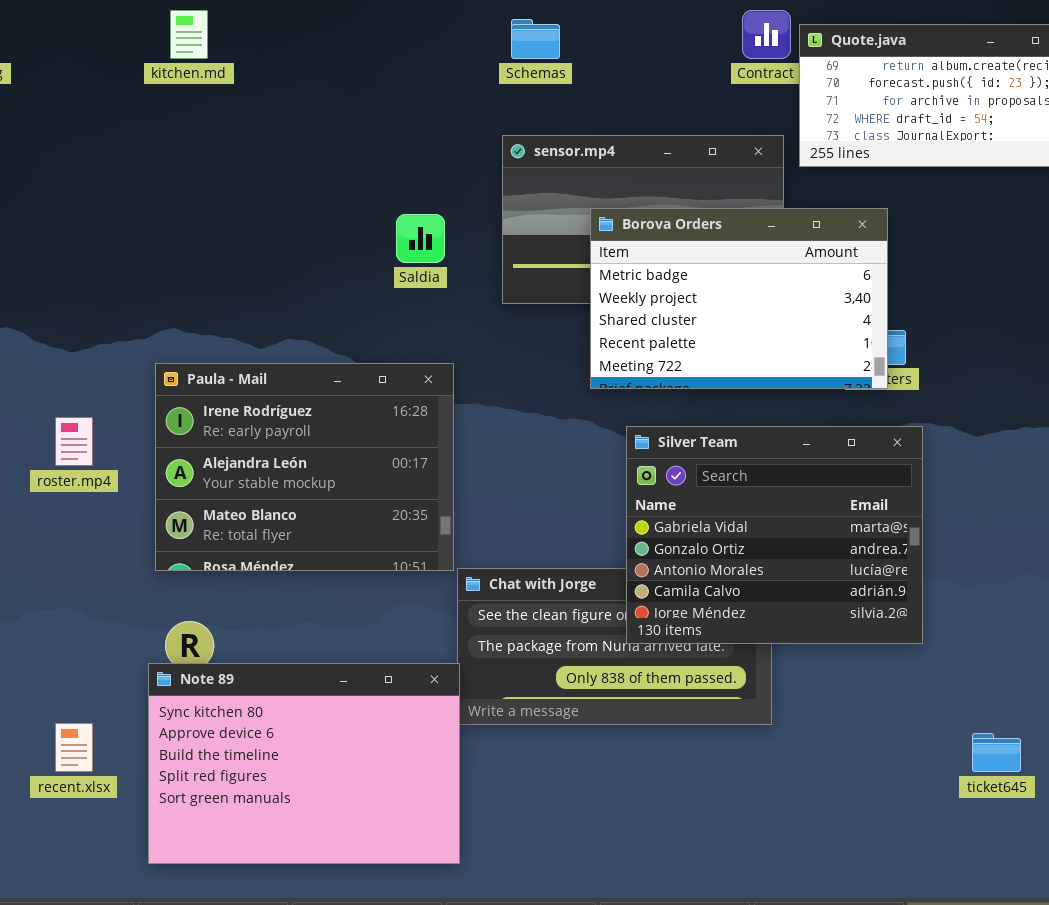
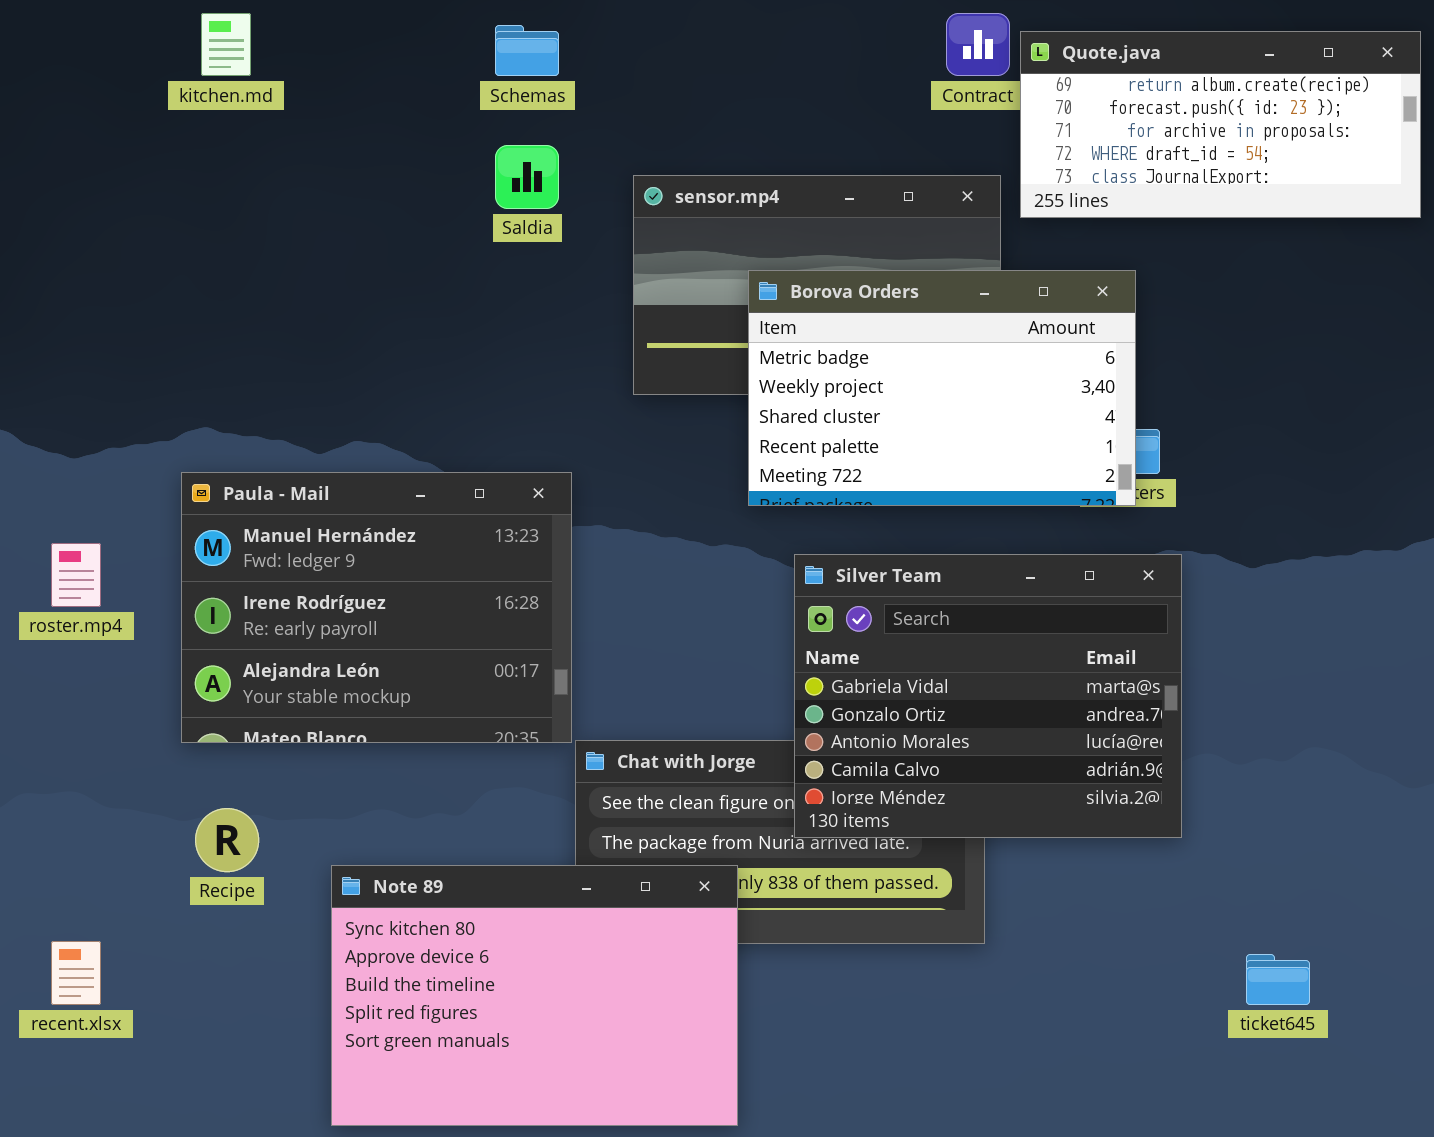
Schemas: [511,19,560,59] -> [495,25,559,76], moved
Saldia: [396,214,445,263] -> [495,145,559,209], moved
Paula - Mail: [155,363,454,571] -> [181,472,572,743], scrolled up 1 row
Note 89: [148,663,460,864] -> [331,865,738,1126], moved

